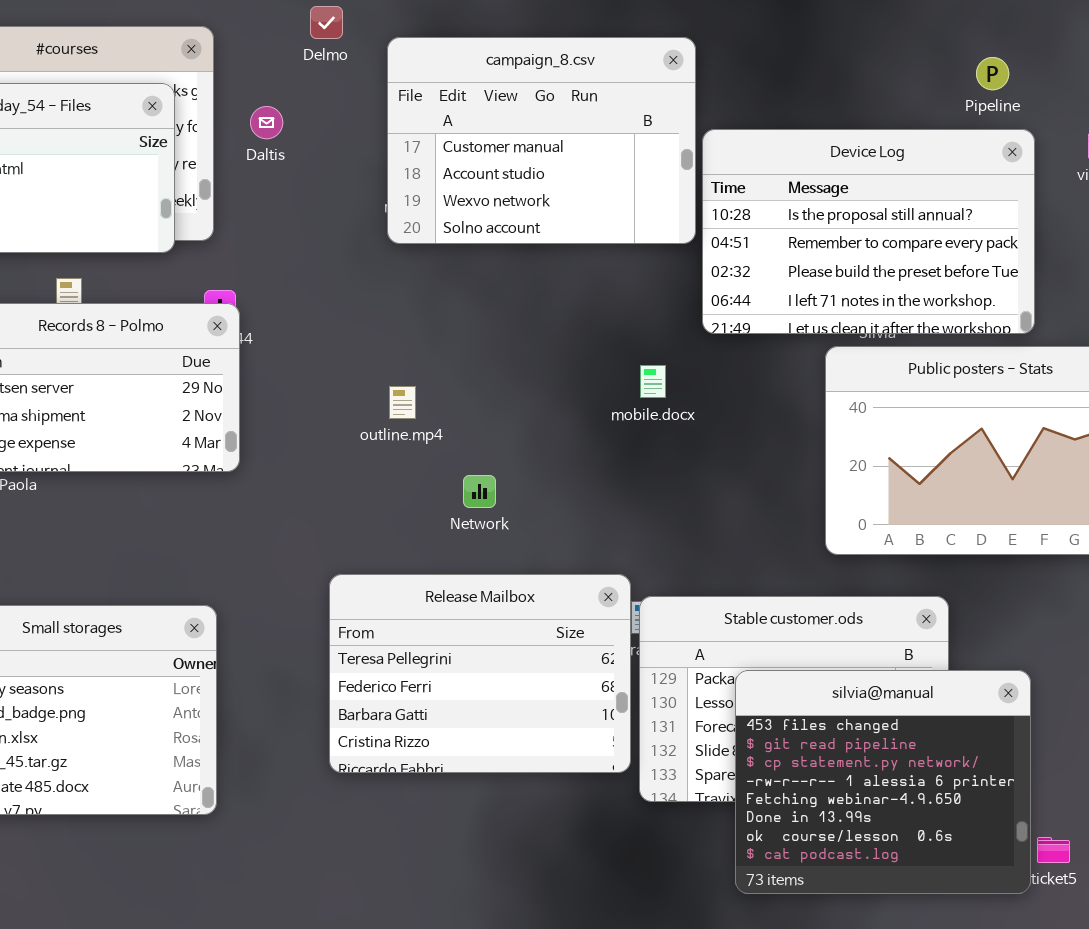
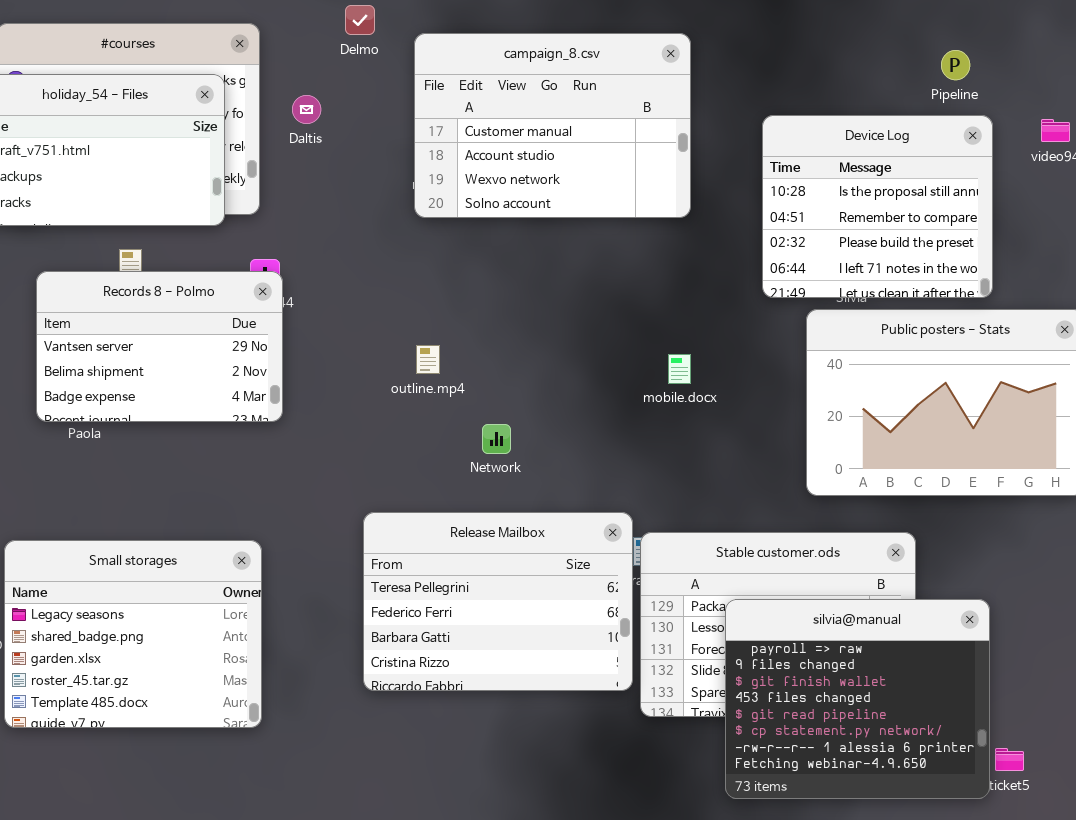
Device Log: [702,129,1035,334] -> [762,115,993,298], resized
mobile.docx: [640,365,666,398] -> [668,354,691,384], moved
silvia@manual: [735,670,1031,894] -> [725,599,990,799], scrolled up 3 rows

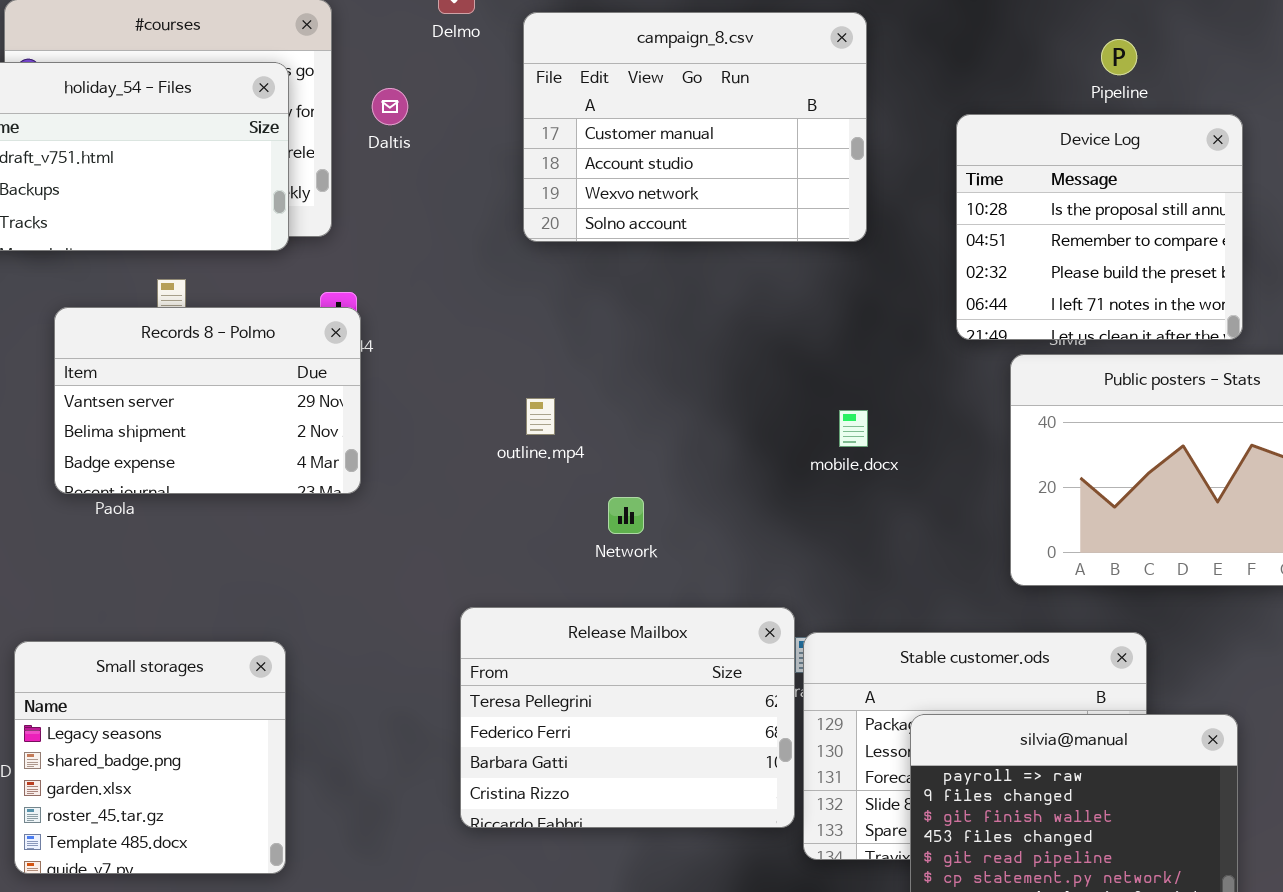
Pipeline: [941,50,970,80] -> [1101,39,1137,75], moved
Small storages: [4,540,262,728] -> [14,641,286,874], resized

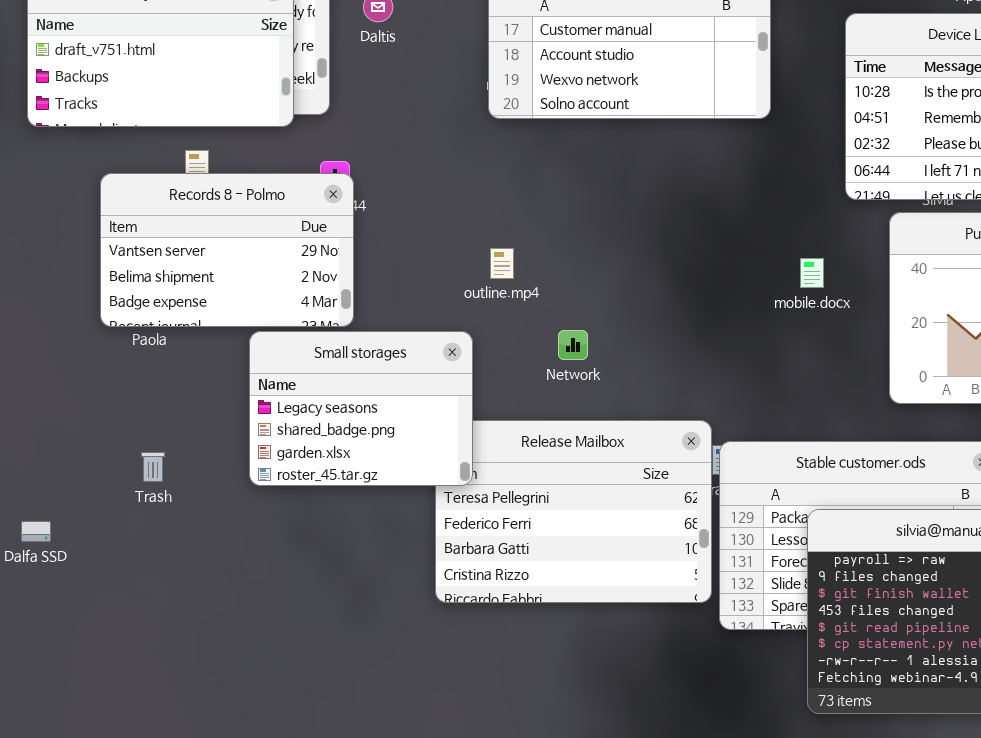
mobile.docx: [839,410,868,447] -> [800,258,824,288], moved
Small storages: [14,641,286,874] -> [249,331,473,486], moved, resized

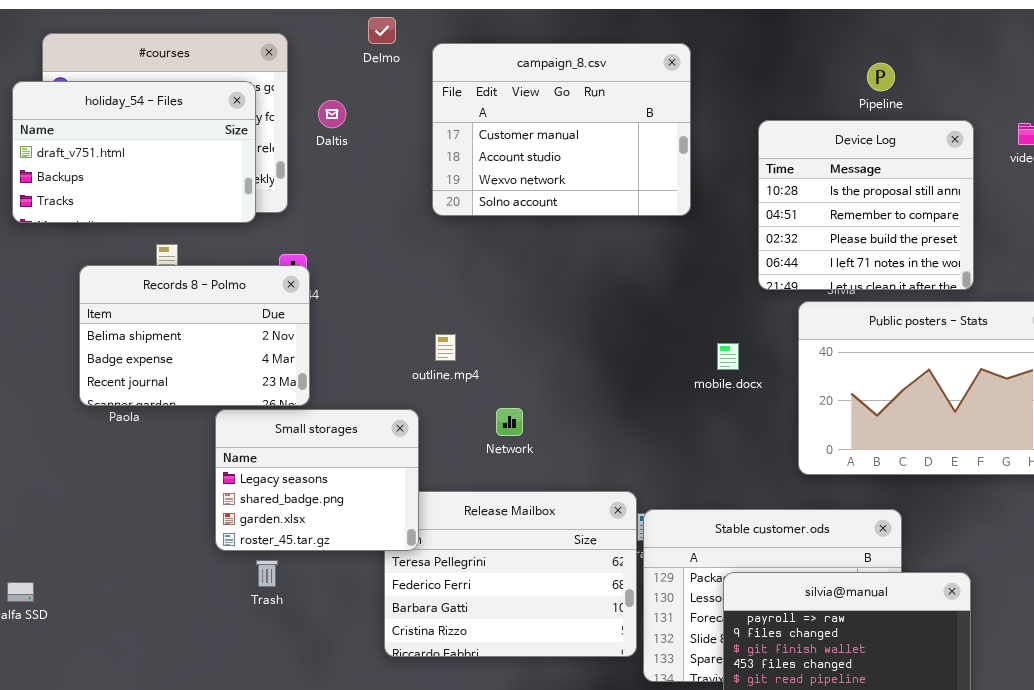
Records 8 - Polmo: [100,173,354,327] -> [79,265,310,406], scrolled down 1 row
Trash: [141,452,165,482] -> [256,560,278,587], moved

